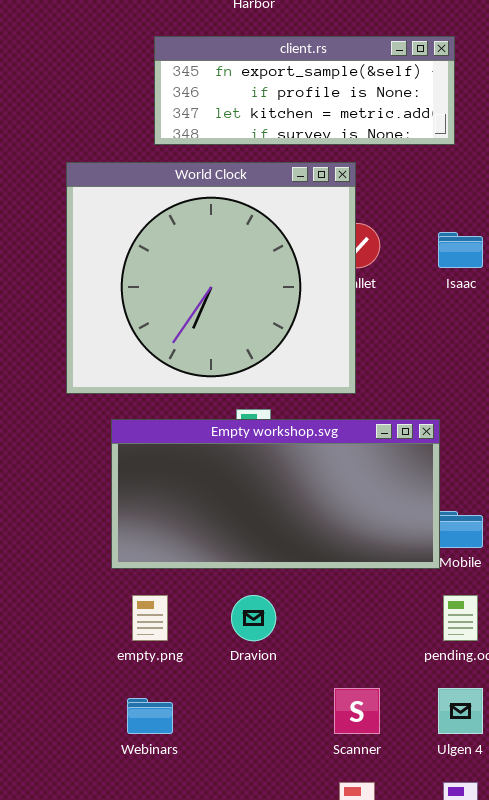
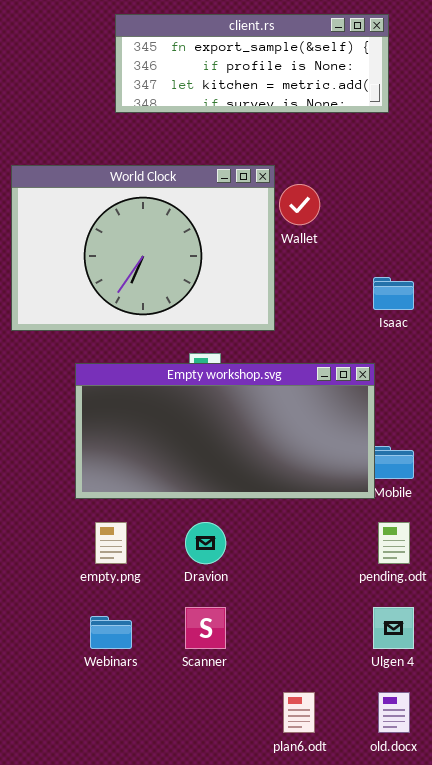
World Clock: [66,162,356,394] -> [11,165,275,331], moved, resized
Isaac: [438,232,483,268] -> [373,277,414,310], moved
Scanner: [334,688,380,734] -> [185,607,226,649], moved

